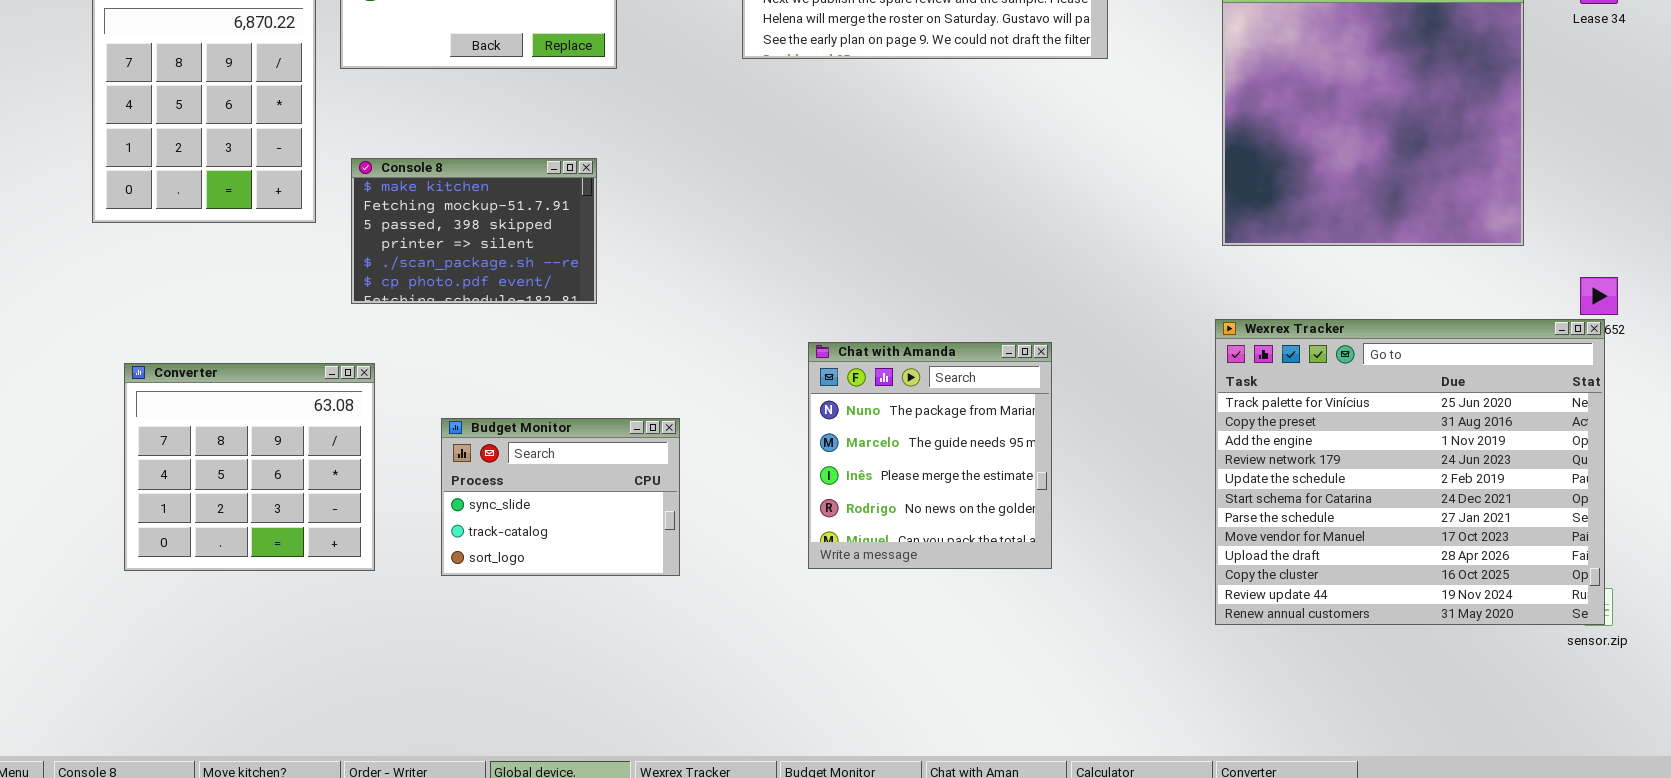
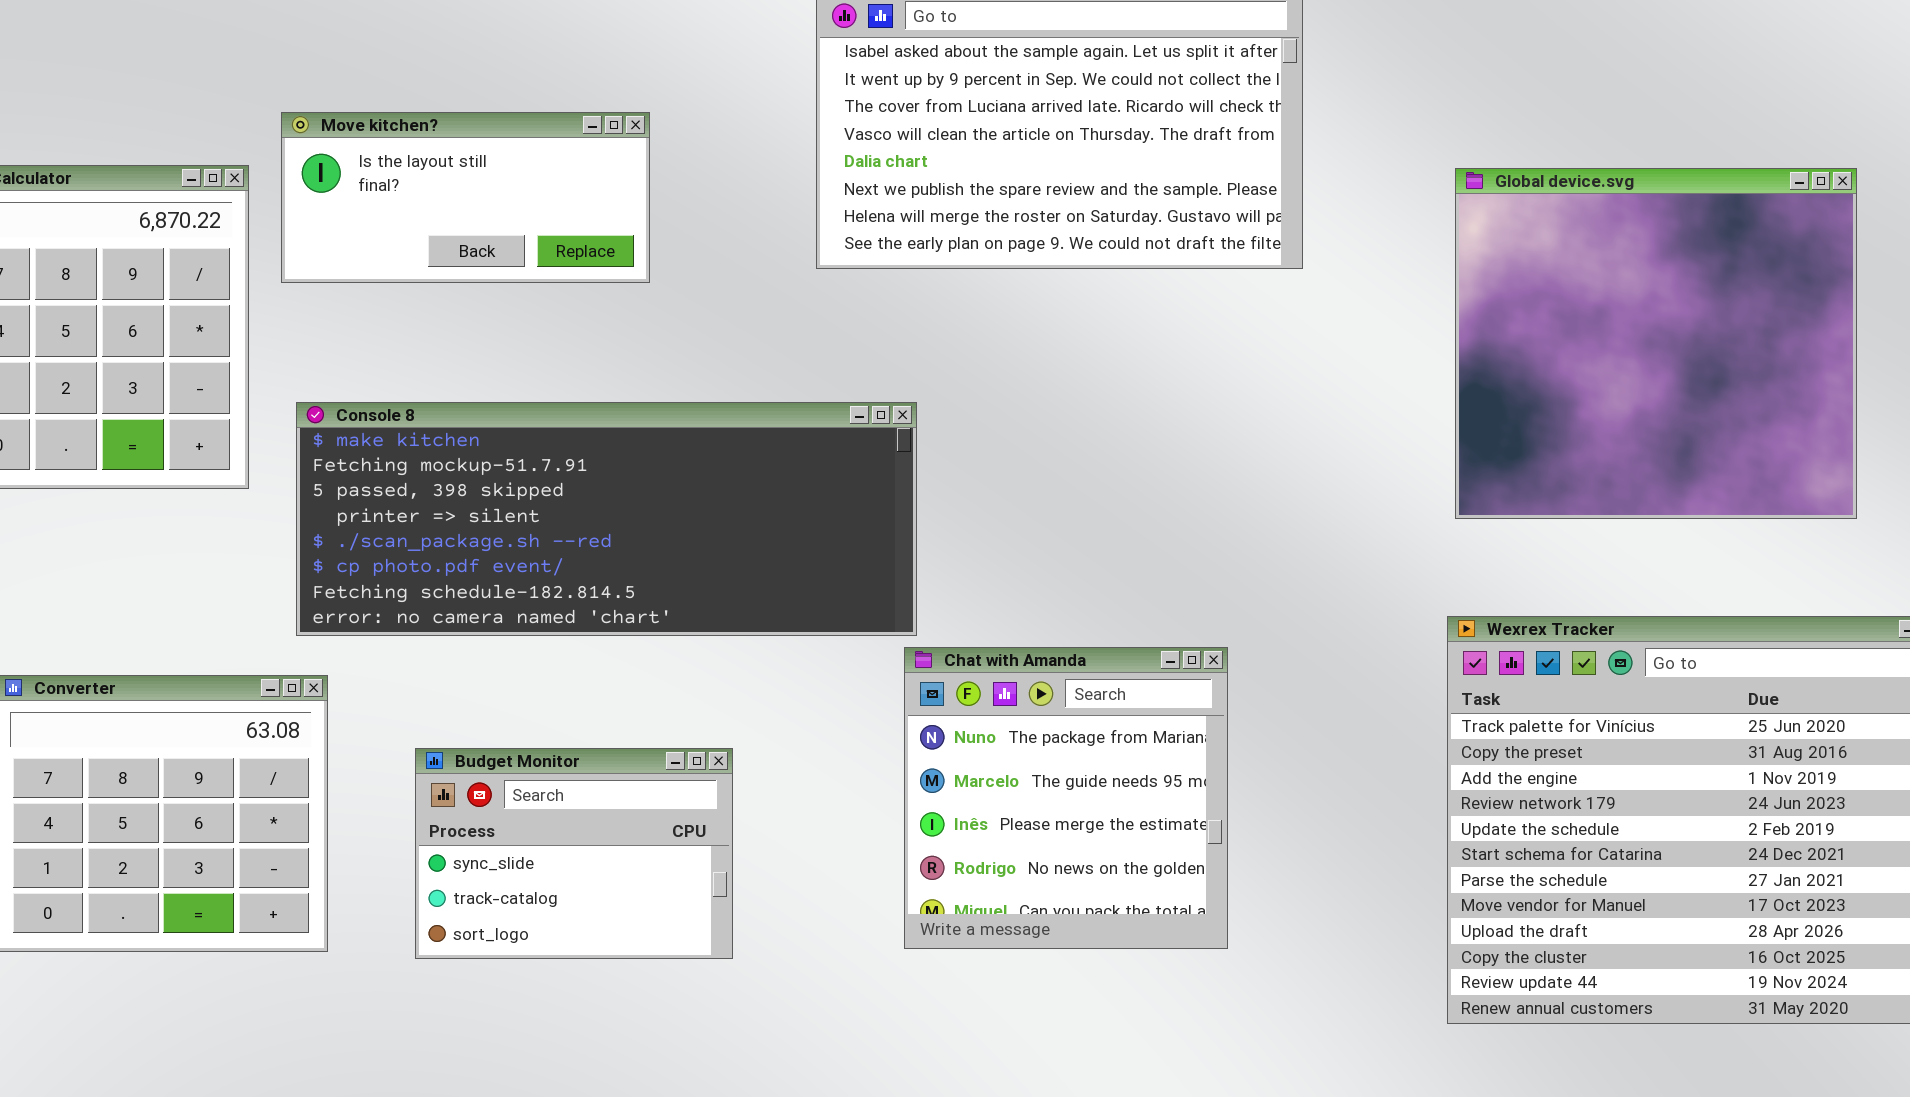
Console 8: [351,158,597,304] -> [296,402,917,636], resized

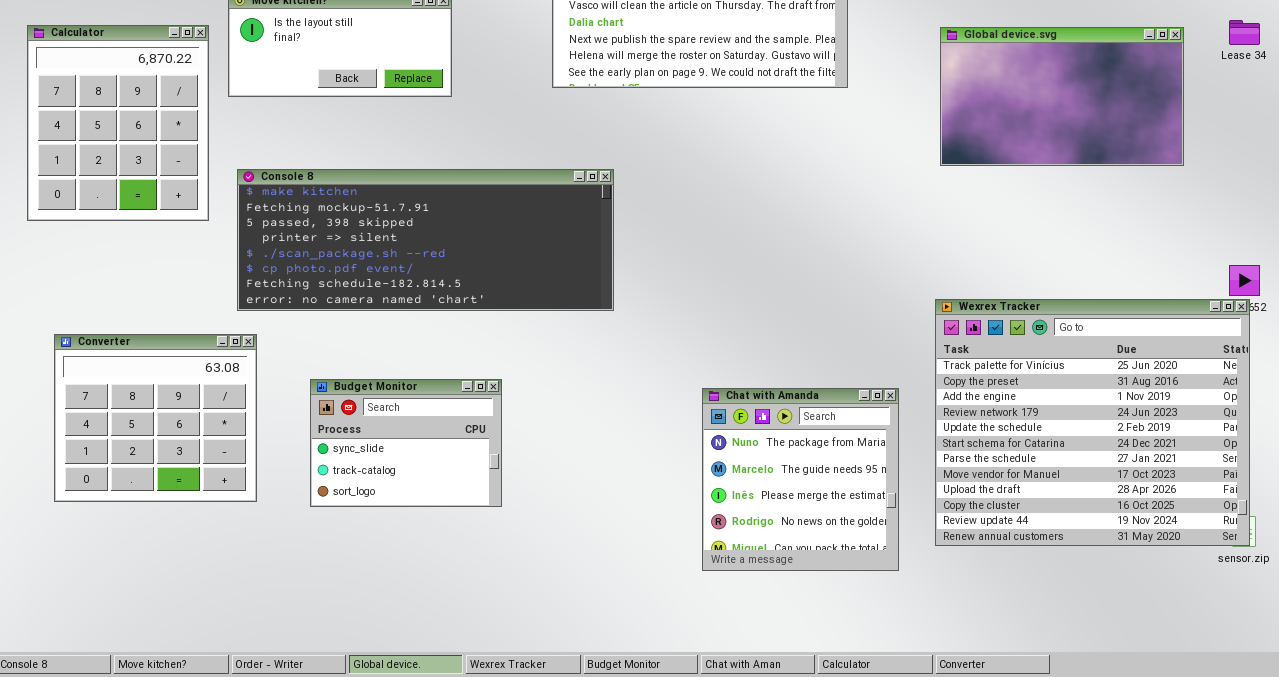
Global device.svg: [1455,168,1857,519] -> [940,27,1184,166], resized
Chat with Amanda: [904,647,1228,949] -> [702,388,899,571], moved

